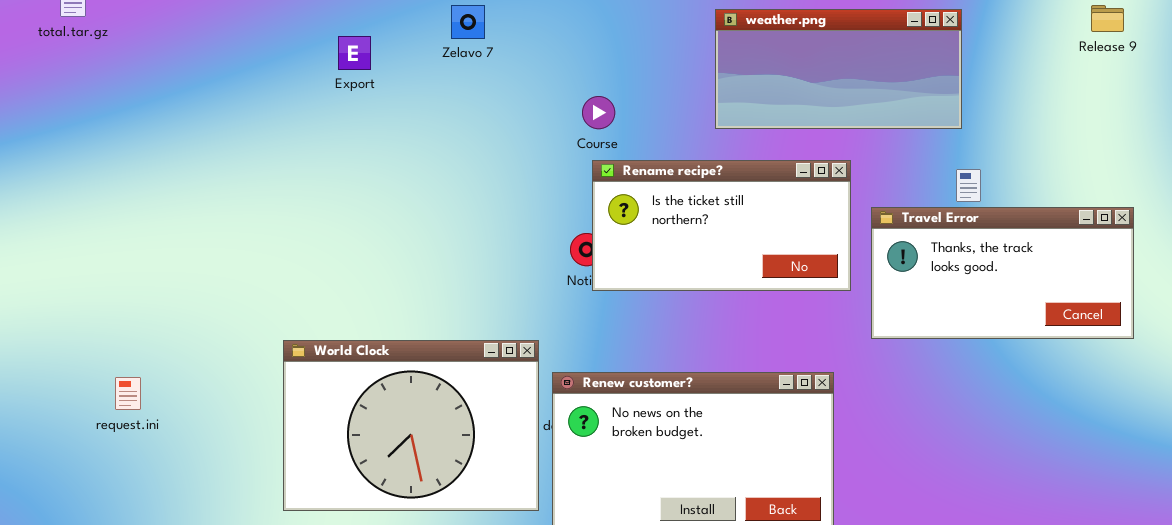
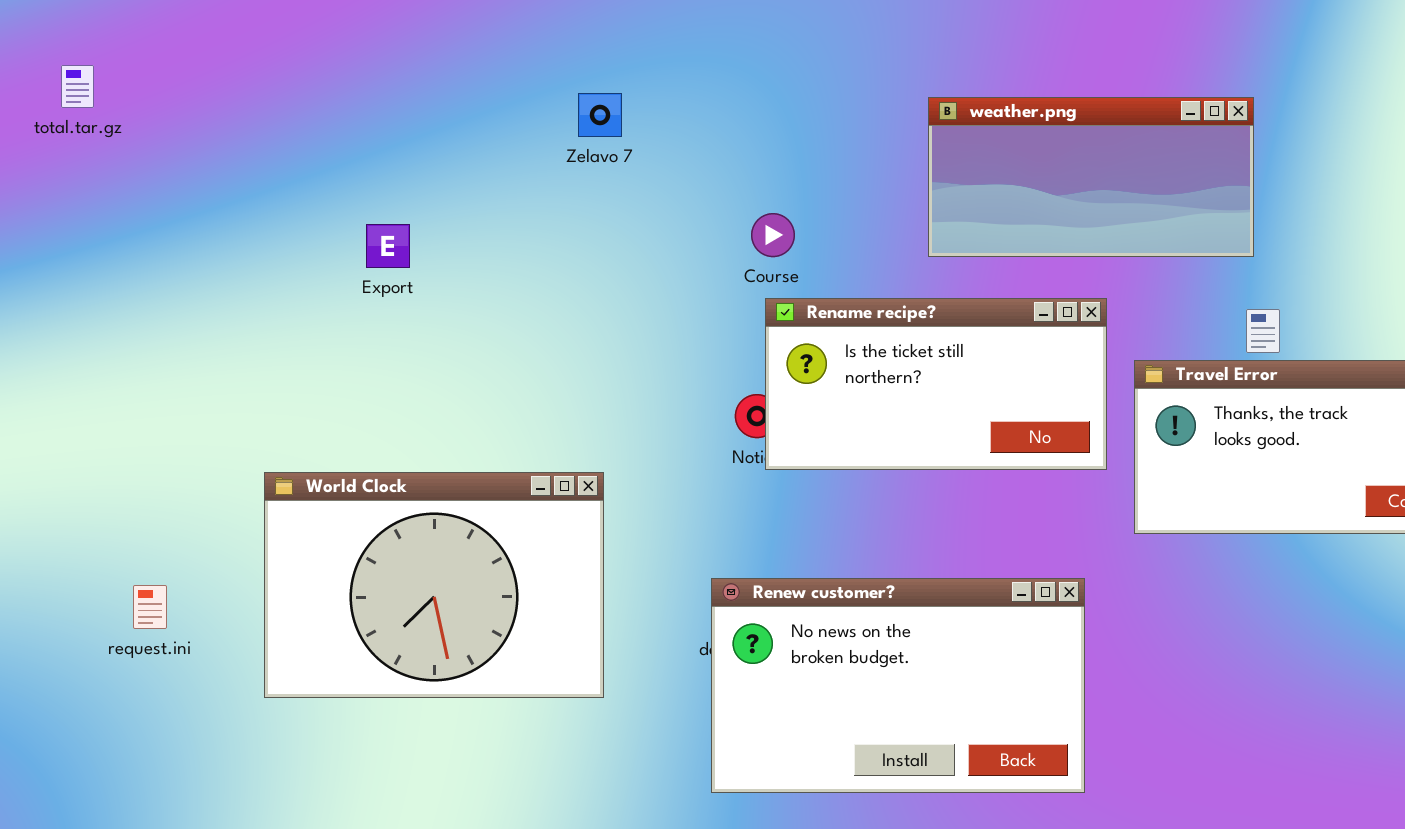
Export: [338,36,371,70] -> [366,224,410,268], moved
World Clock: [283,340,539,511] -> [264,472,604,698], moved

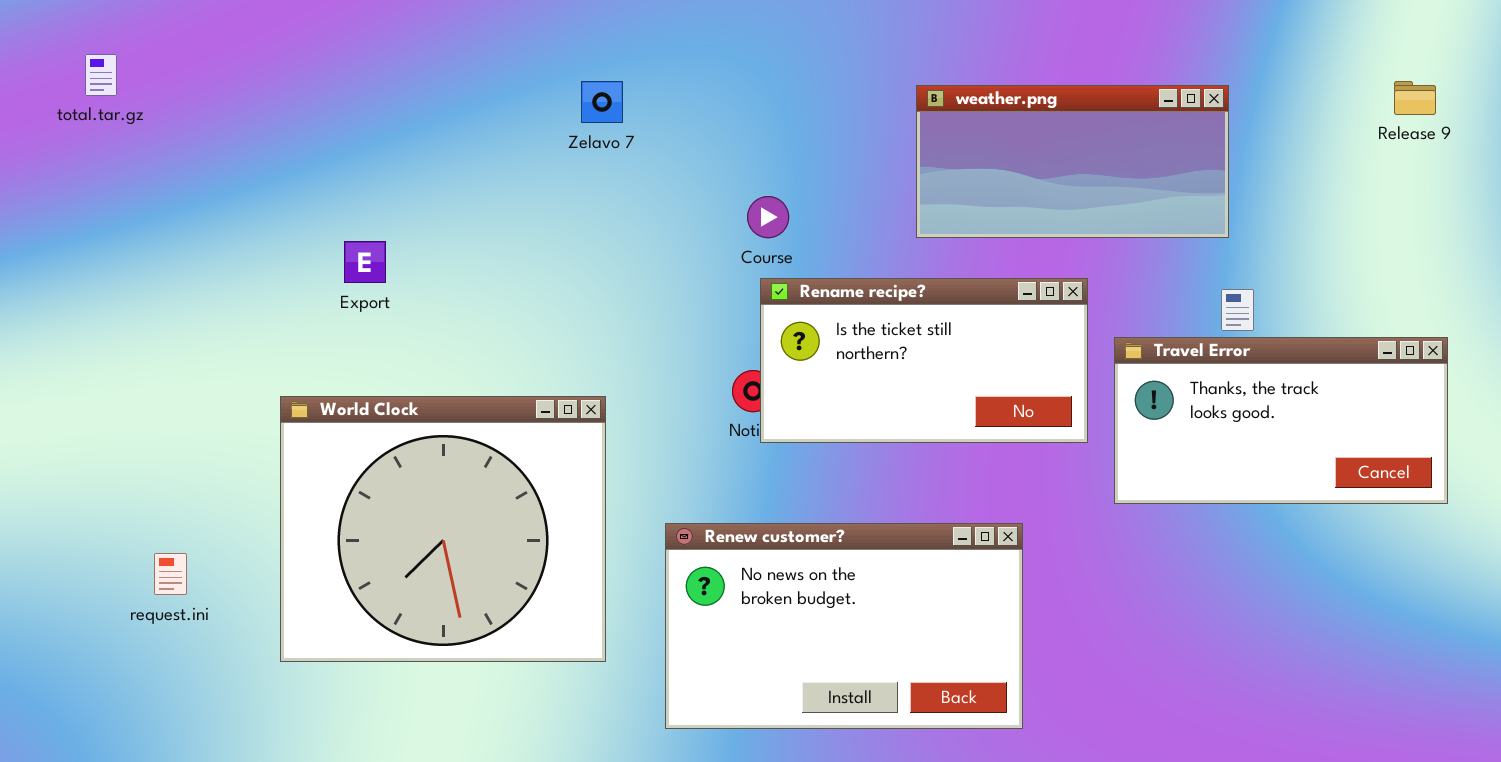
Export: [366,224,410,268] -> [344,241,386,283], moved
World Clock: [264,472,604,698] -> [280,396,606,662], resized
Renew customer?: [711,578,1085,793] -> [665,523,1023,729], moved

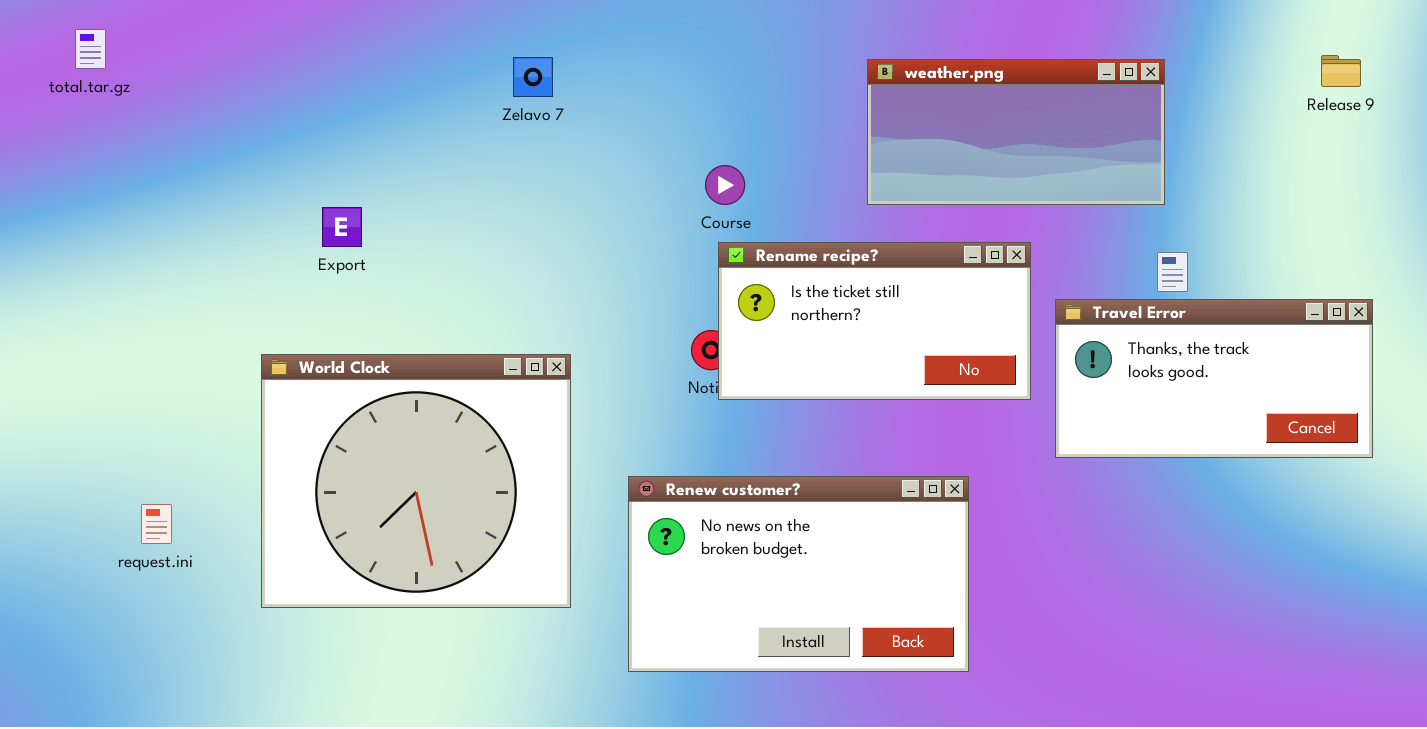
Zelavo 7: [581,81,623,123] -> [513,57,553,97], moved

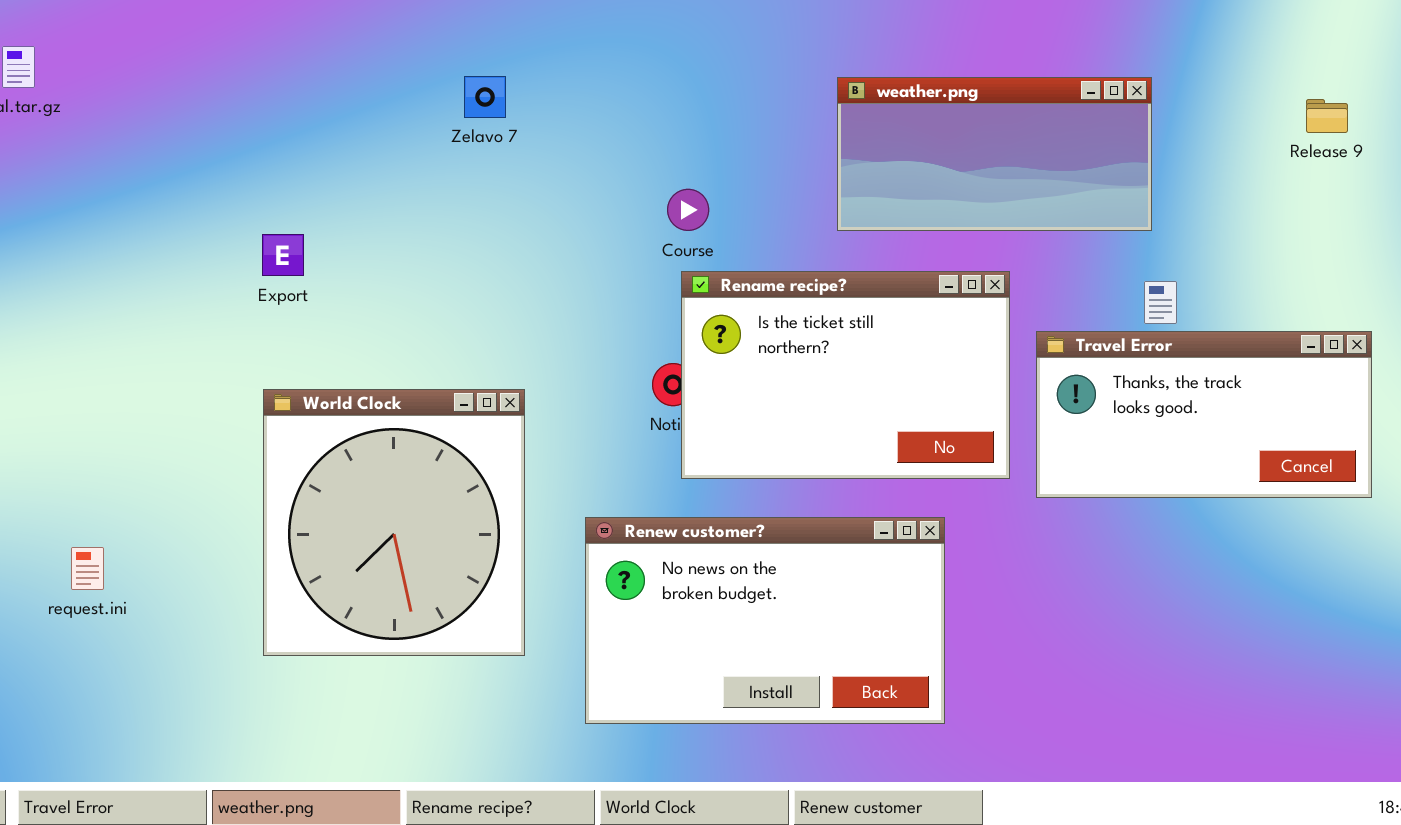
Release 9: [1321,55,1361,87] -> [1306,99,1348,133], moved
Rename recipe?: [718,242,1031,400] -> [681,271,1010,479], resized
World Clock: [261,354,571,608] -> [263,389,525,656], resized

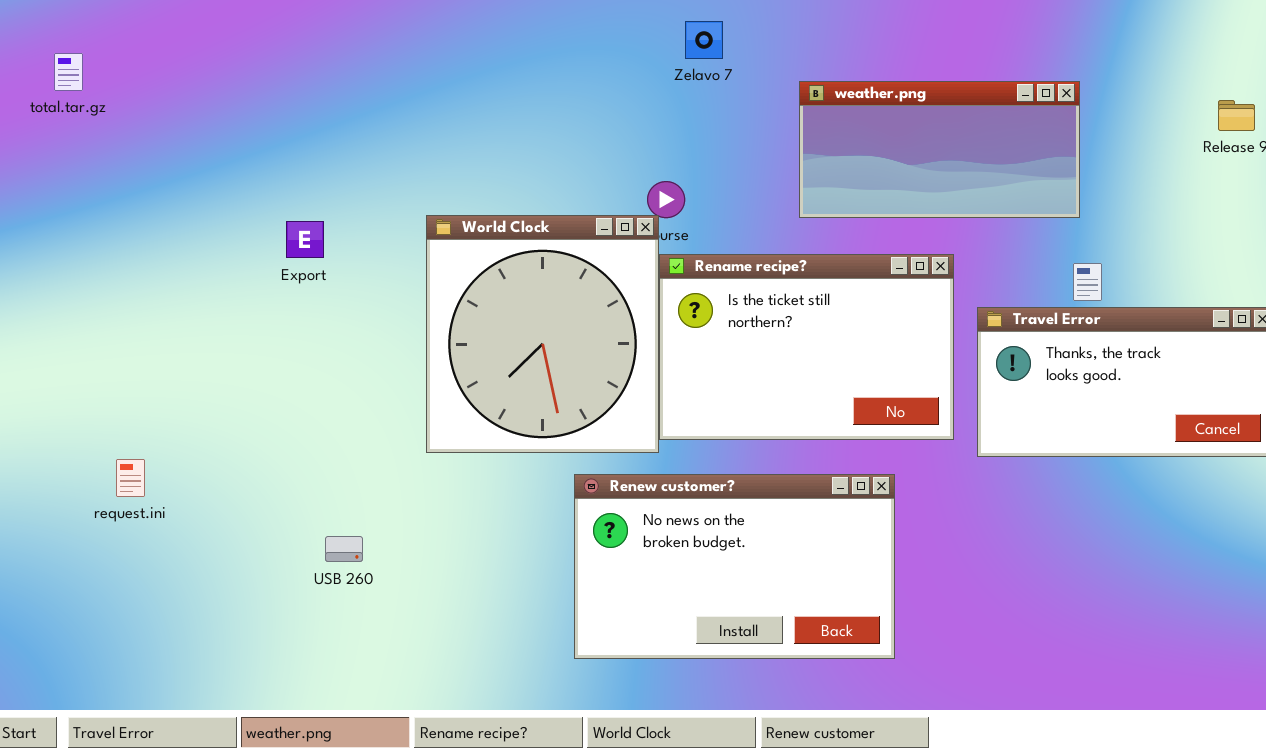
Zelavo 7: [464,76,506,118] -> [685,21,723,59], moved
World Clock: [263,389,525,656] -> [426,215,659,453], moved
request.ini: [71,547,104,590] -> [116,459,145,497], moved

